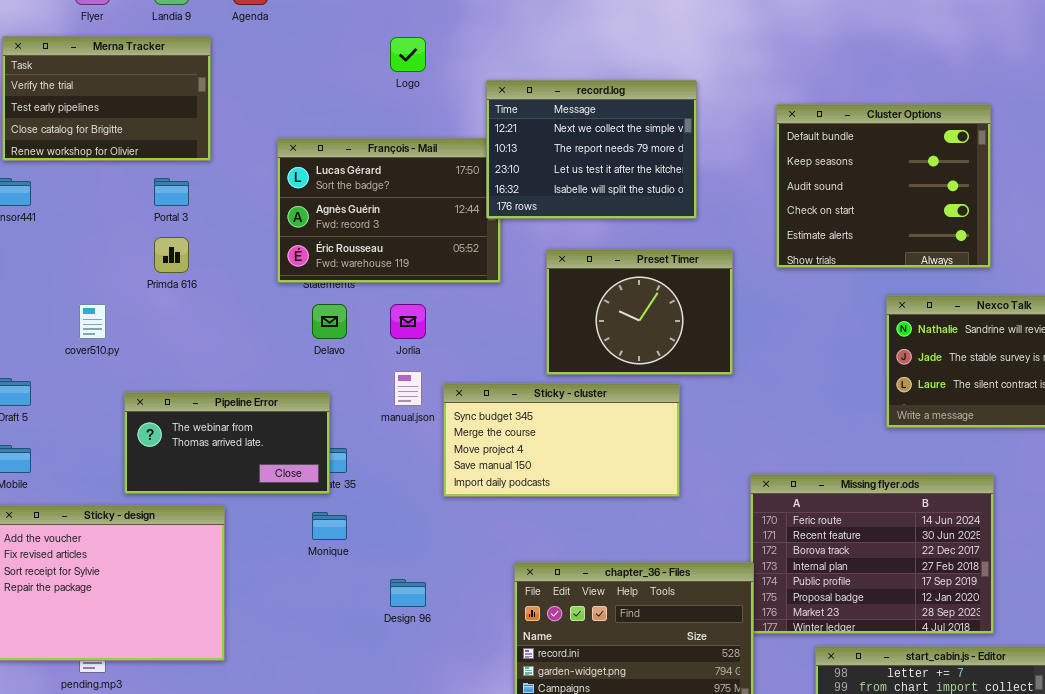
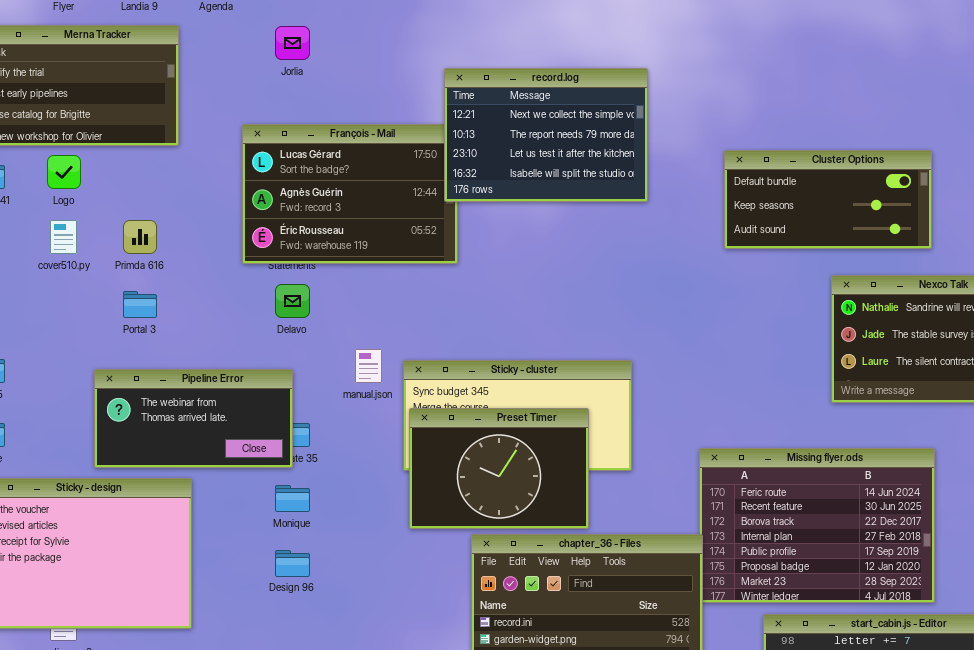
Logo: [390,37,426,72] -> [47,155,81,189], moved
Cluster Options: [776,104,991,268] -> [724,150,932,249], resized
Portal 3: [154,178,189,206] -> [123,291,157,318], moved
Preset Timer: [546,249,733,375] -> [409,408,589,529], moved
cover510.py: [79,304,106,339] -> [50,220,77,254], moved
Jorlia: [390,304,426,339] -> [275,26,310,60], moved
Design 96: [390,579,426,607] -> [275,550,310,577], moved

